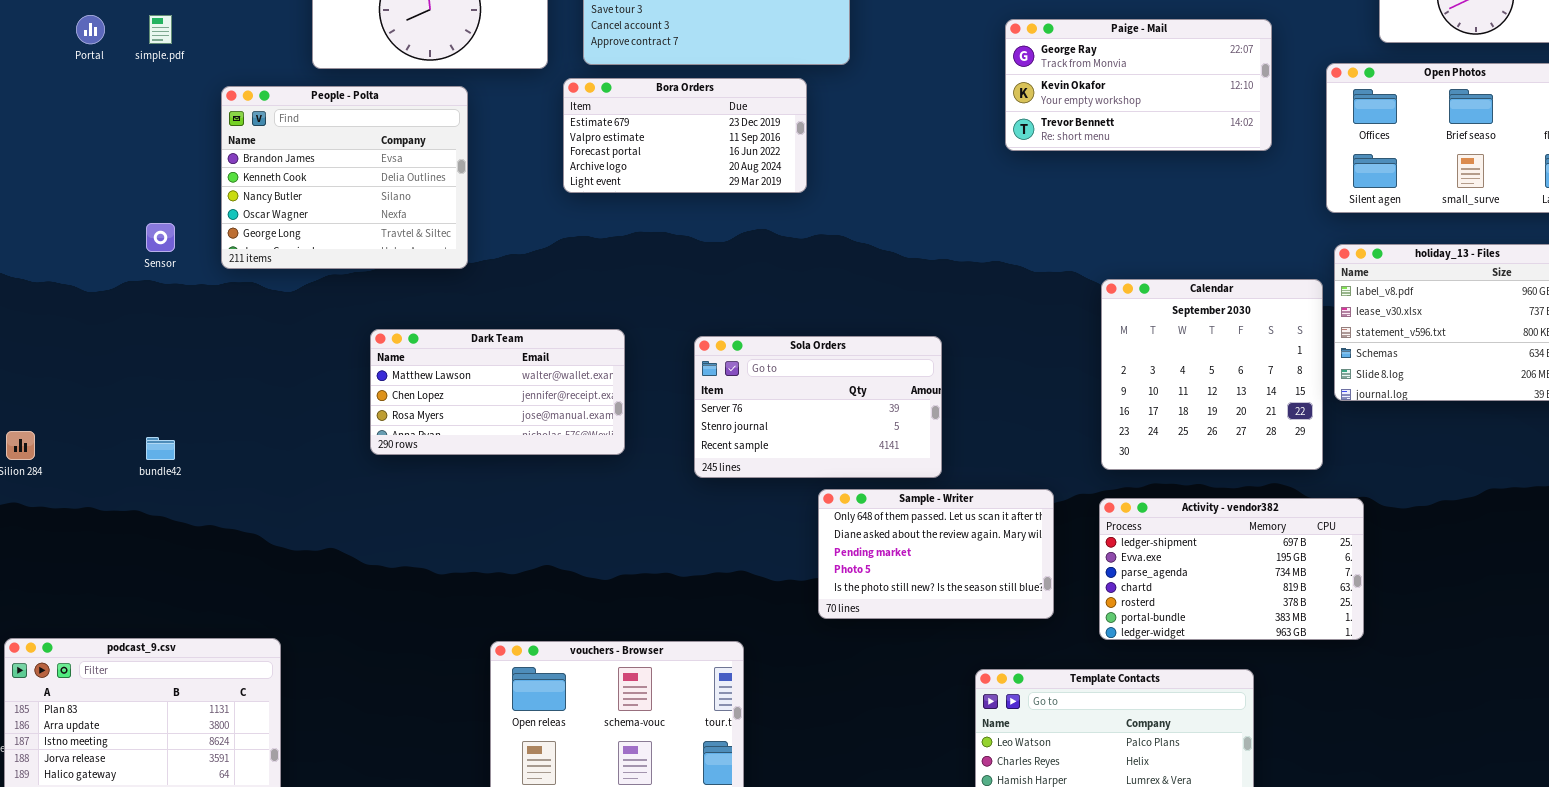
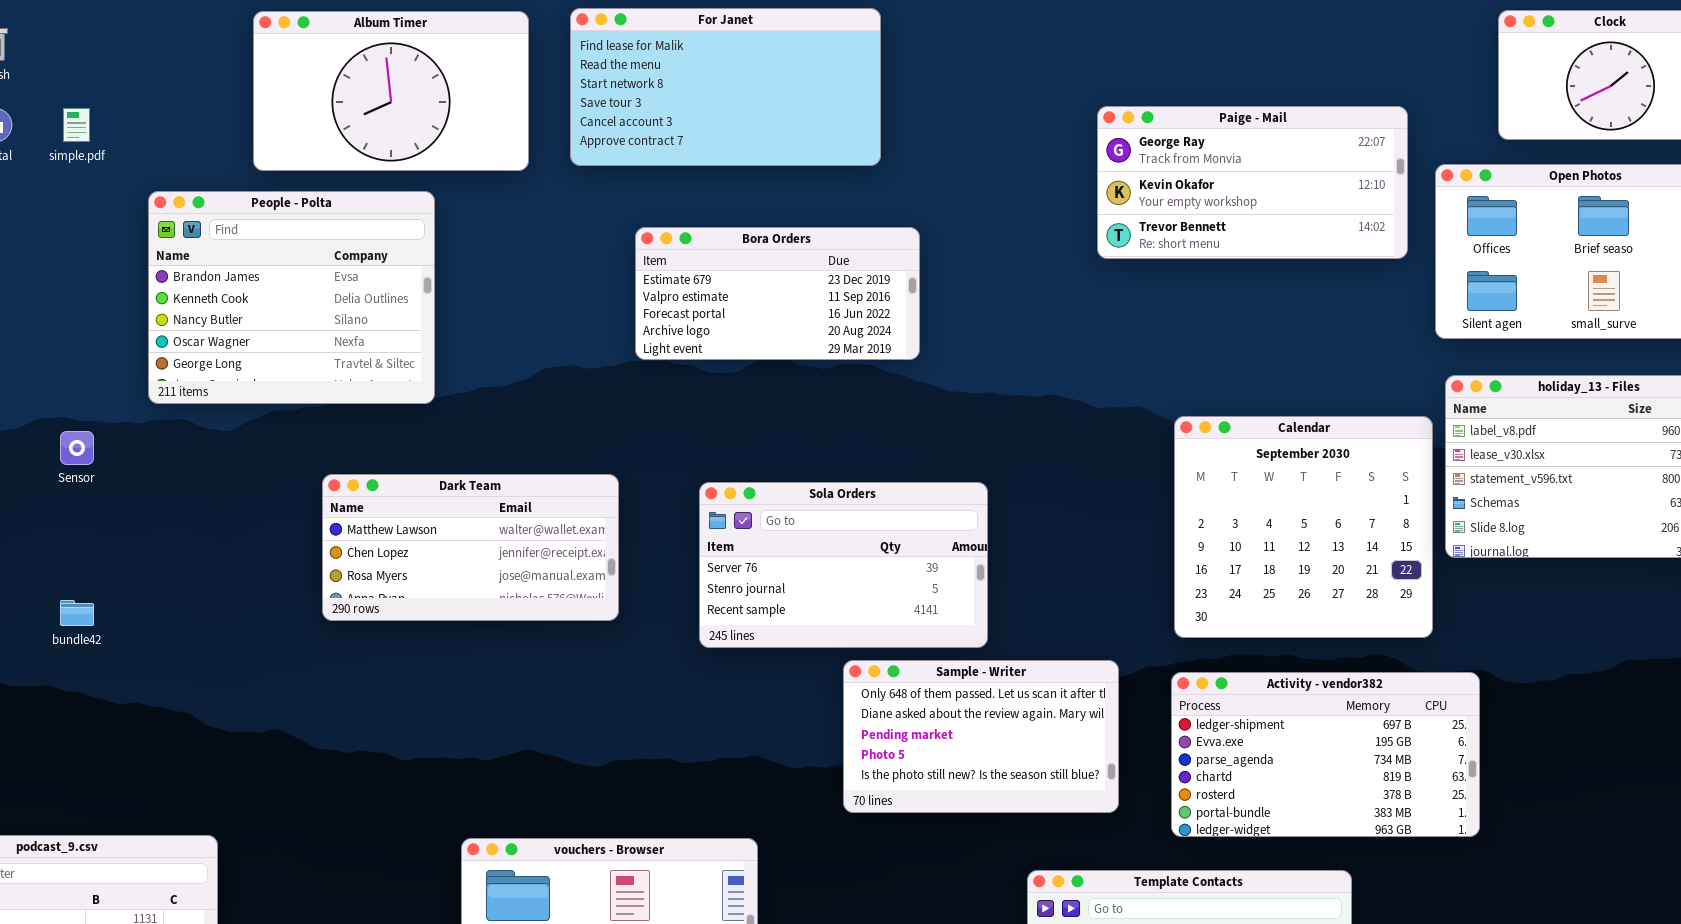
Paige - Mail: [1005,19,1272,151] -> [1097,106,1408,259], moved
Bora Orders: [563,78,807,193] -> [635,227,920,360], moved
Sensor: [146,223,175,252] -> [60,431,94,465], moved

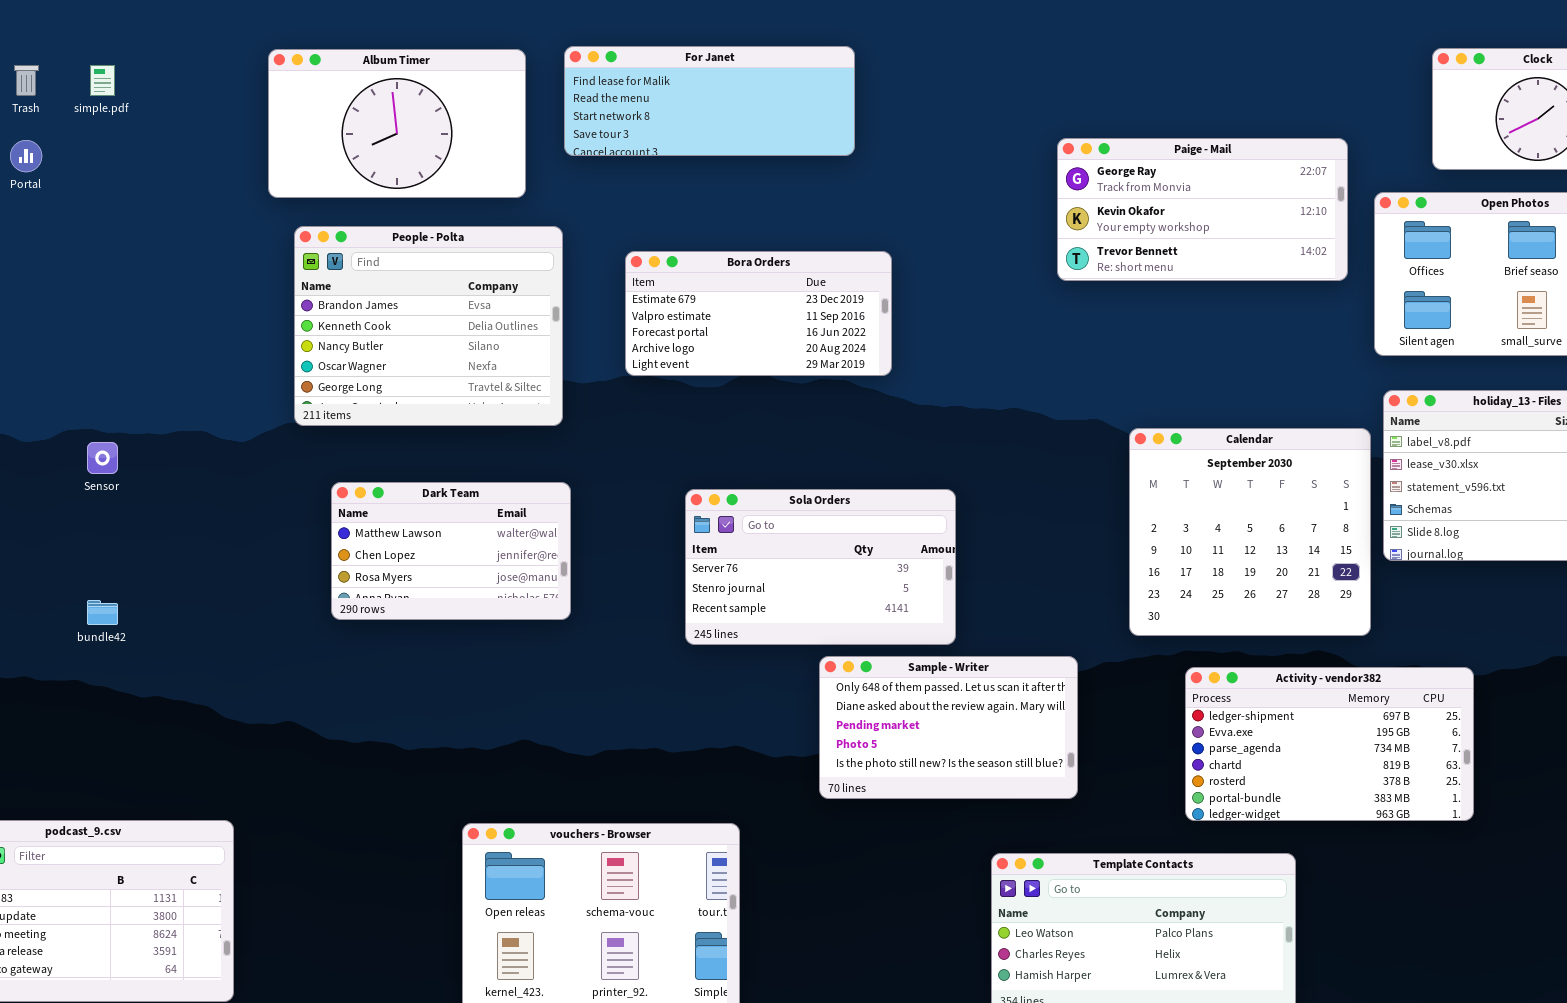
For Janet: [570,8,881,166] -> [564,46,855,156], resized
simple.pdf: [63,108,90,142] -> [90,65,115,96], moved
People - Polta: [148,191,435,404] -> [294,226,563,426], moved
Dark Team: [322,474,619,621] -> [331,482,571,620], resized
Activity - vendor382: [1171,672,1480,837] -> [1185,667,1474,821], moved

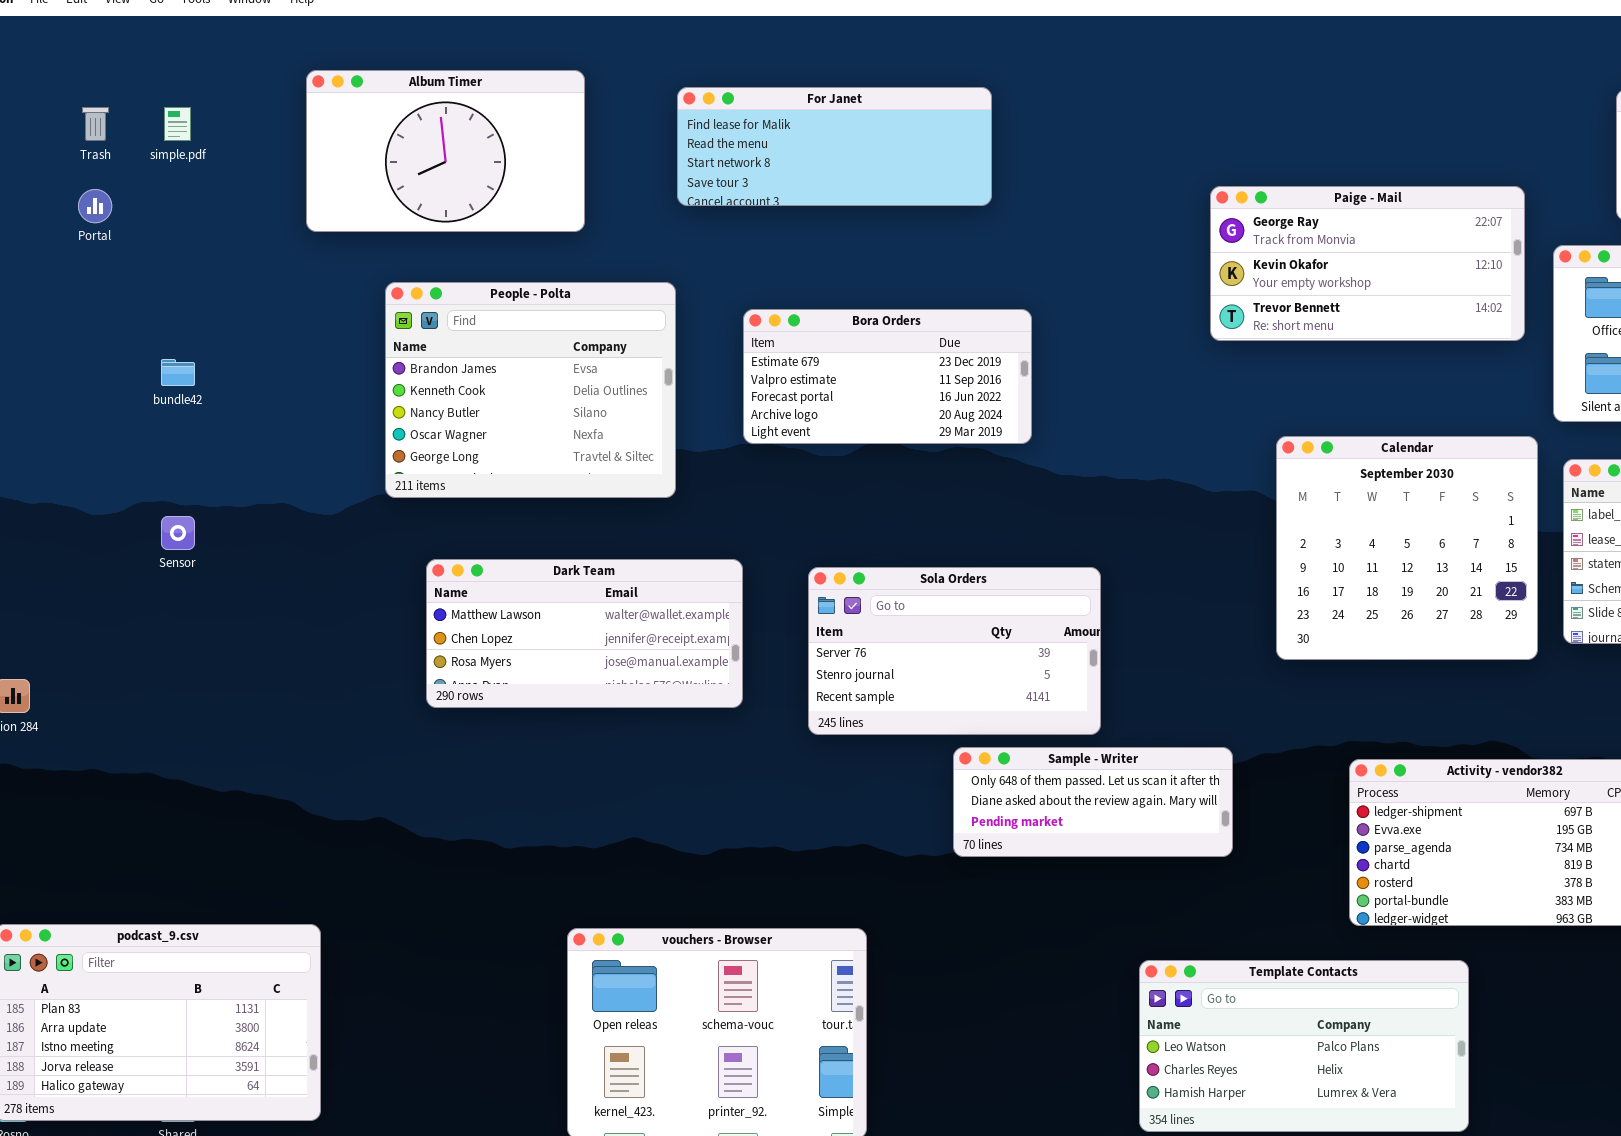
Album Timer: [268,49,526,198] -> [306,70,585,232], moved
Calendar: [1129,428,1371,636] -> [1276,436,1538,660], moved
Dark Team: [331,482,571,620] -> [426,559,743,708], resized
bundle42: [87,600,118,625] -> [161,359,195,386], moved
Sample - Writer: [819,656,1078,799] -> [953,747,1233,857], resized

